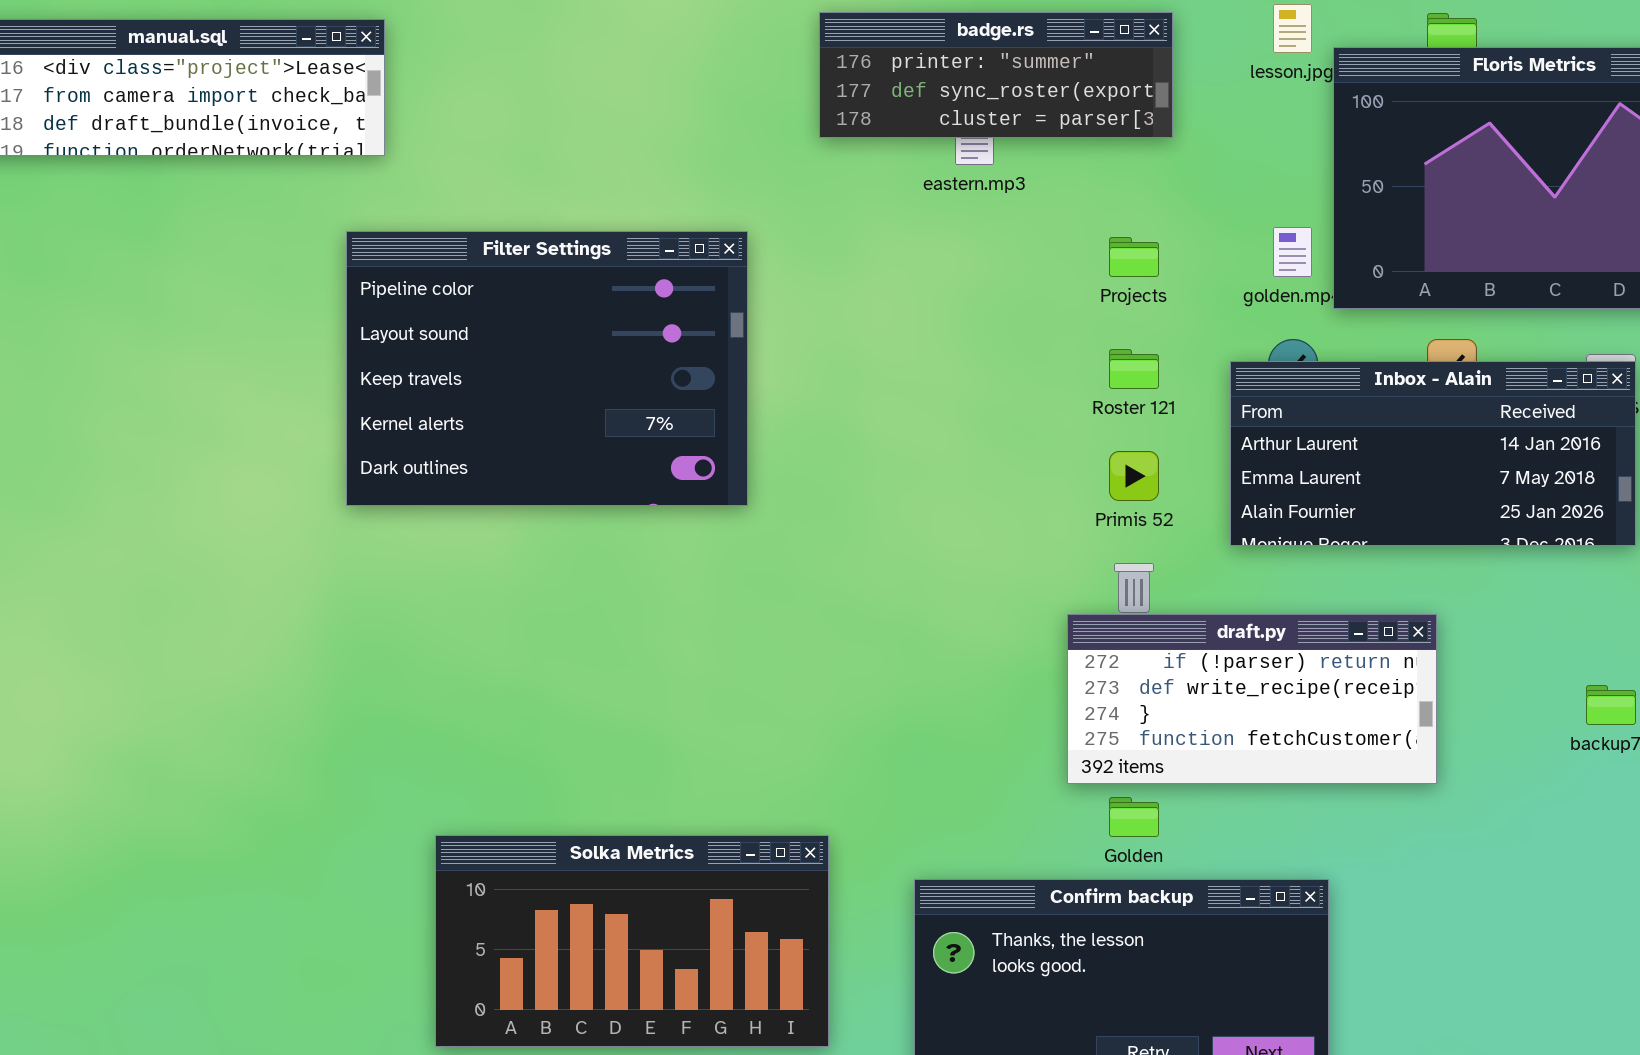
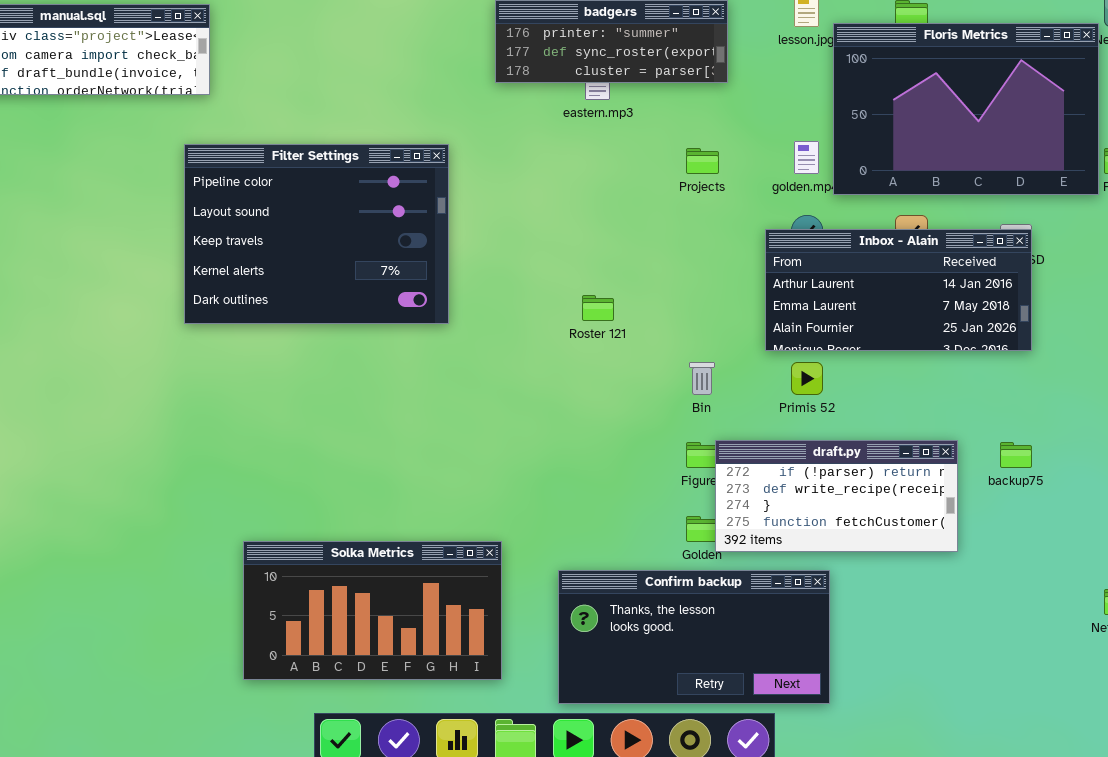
Roster 121: [1109,349,1159,389] -> [582,295,614,321], moved
Primis 52: [1109,451,1159,501] -> [791,362,823,395], moved
draft.py: [1067,614,1437,784] -> [715,440,958,552], moved

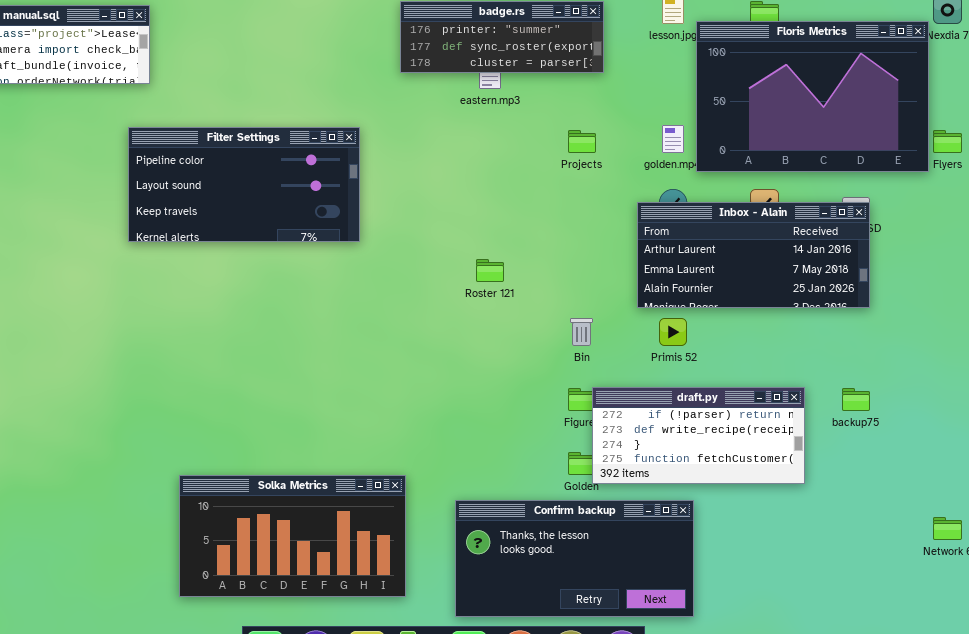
Filter Settings: [184,144,449,324] -> [128,127,360,242], resized

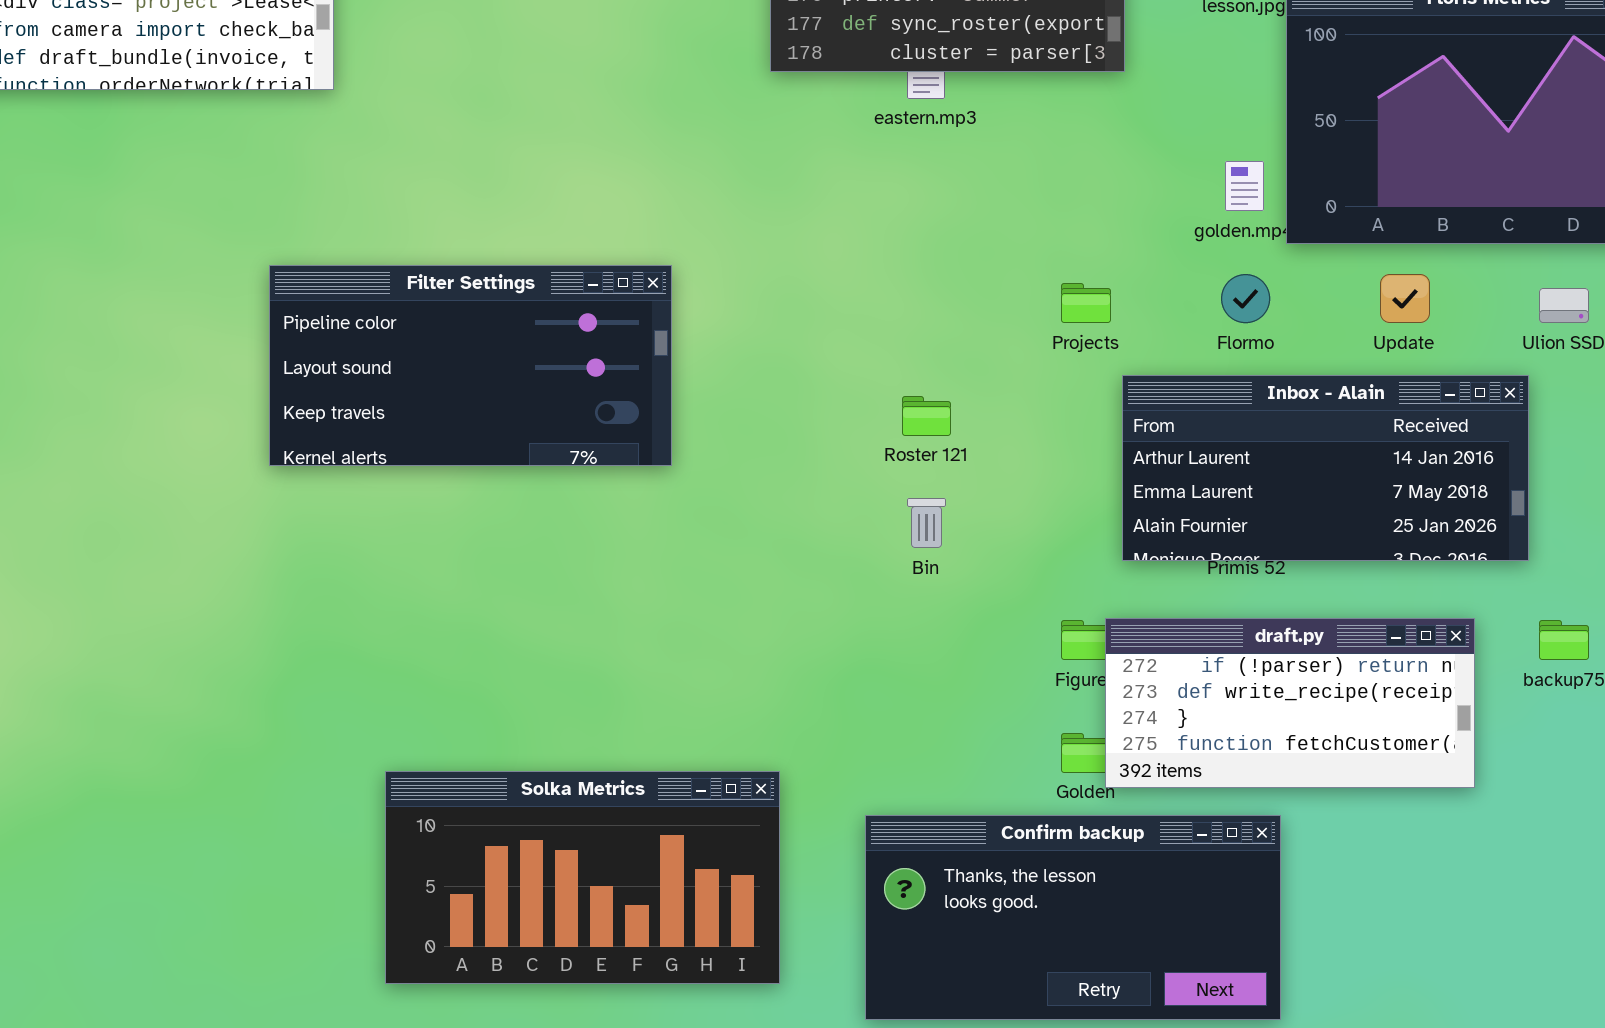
Filter Settings: [128,127,360,242] -> [269,265,672,466], moved
Projects: [568,130,596,153] -> [1061,283,1111,323], moved
Inbox - Alain: [637,202,870,308] -> [1122,375,1529,561], moved
Bin: [570,318,593,346] -> [907,498,946,548], moved

